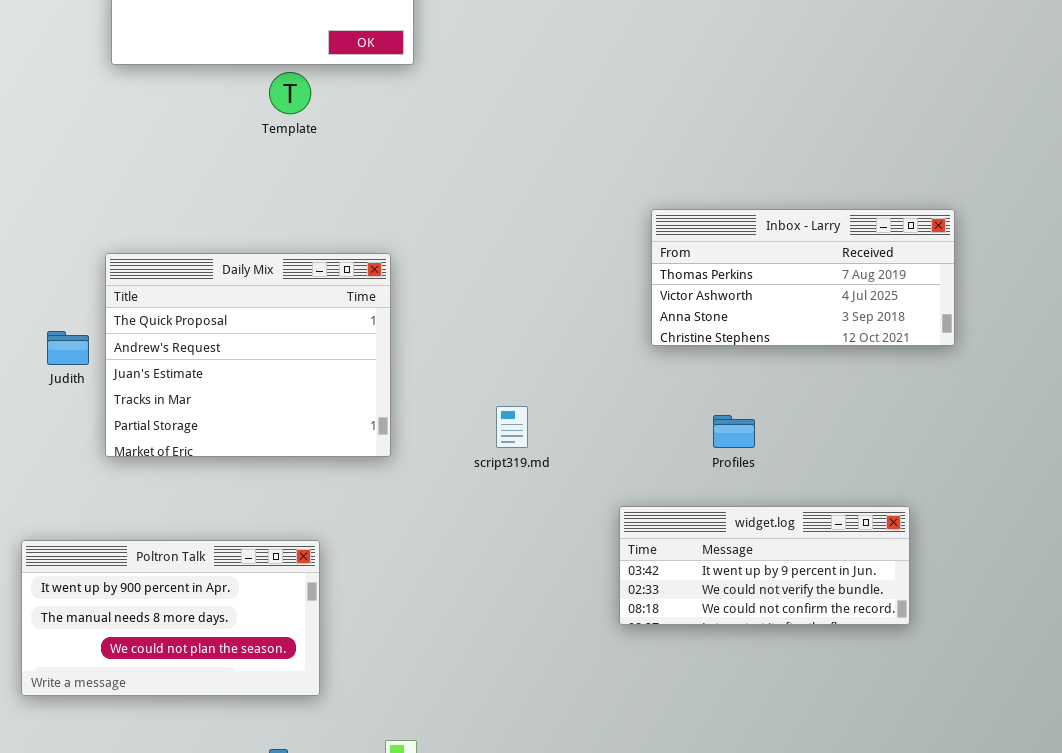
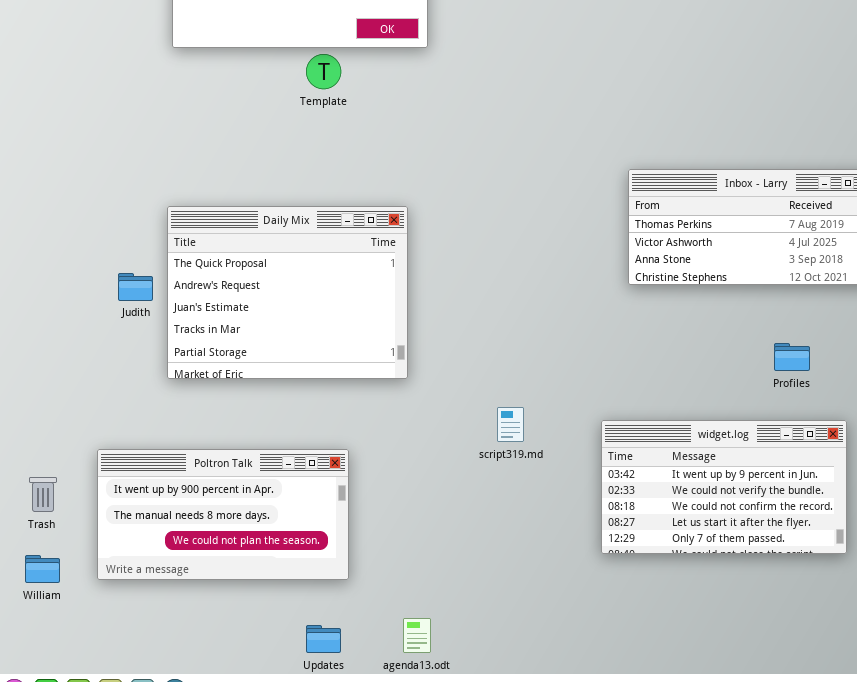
script319.md: [496,406,528,448] -> [497,407,524,442], moved
Profiles: [713,415,755,448] -> [774,343,810,371], moved
widget.log: [619,506,910,625] -> [601,420,847,554], resized

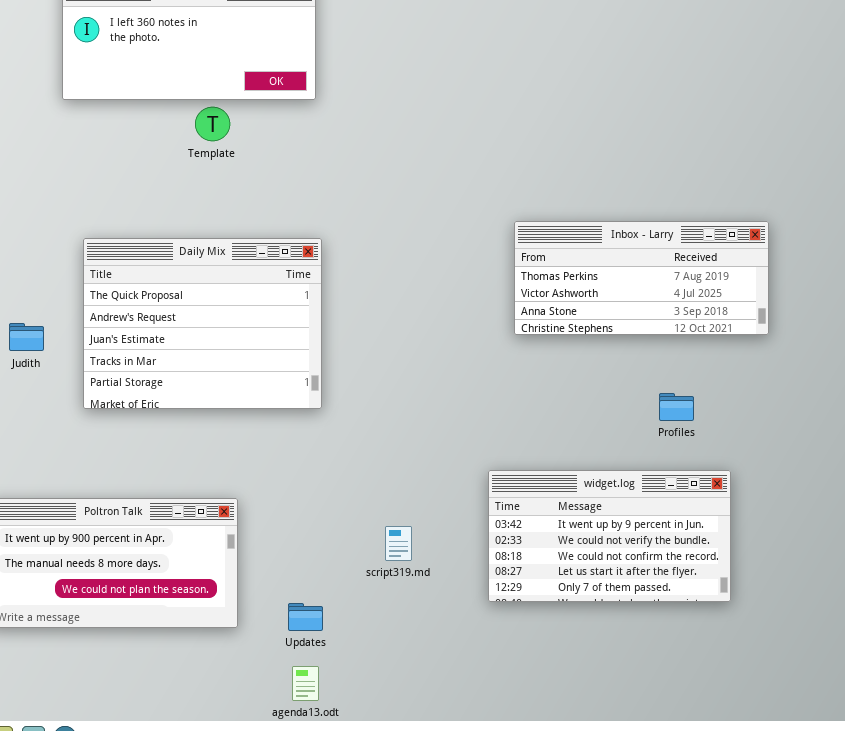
Daily Mix: [167,206,408,379] -> [83,238,322,409], moved
script319.md: [497,407,524,442] -> [385,526,412,561], moved
Updates: [306,625,341,653] -> [288,603,323,631], moved

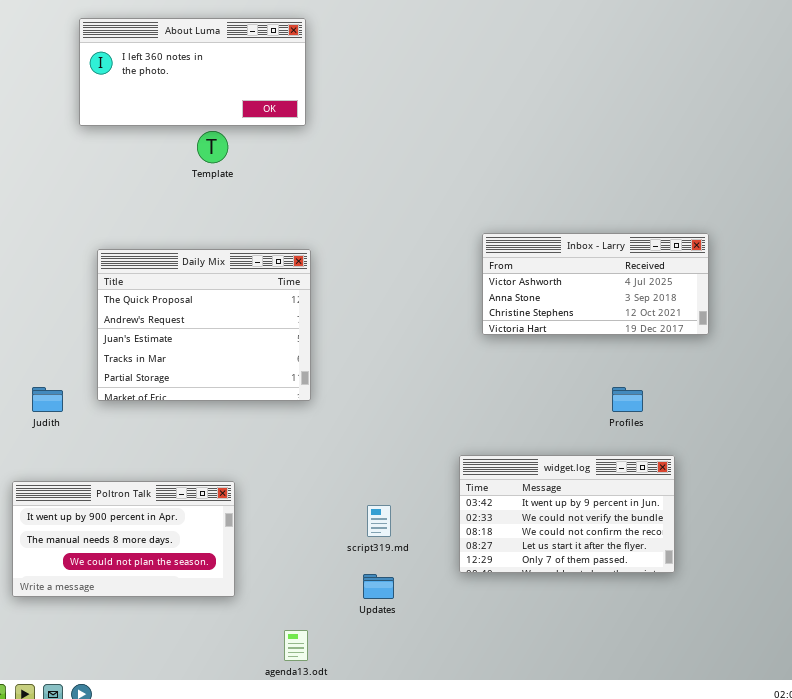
Inbox - Larry: [514,221,769,335] -> [482,233,709,335], scrolled down 1 row
Judith: [9,323,44,351] -> [32,387,63,412], moved
Updates: [288,603,323,631] -> [363,574,394,599], moved

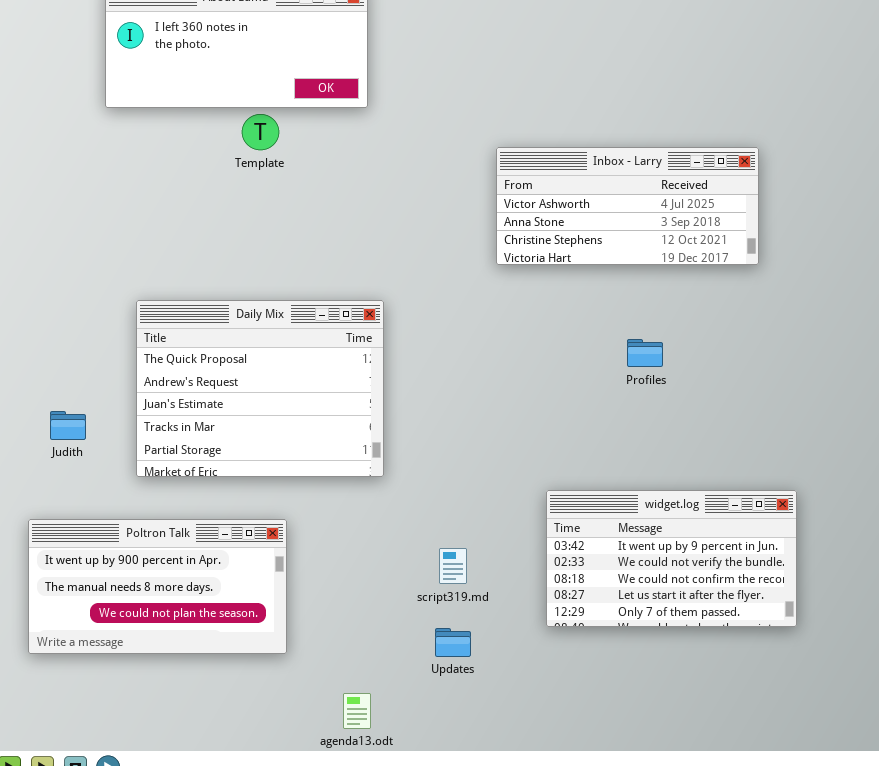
Inbox - Larry: [482,233,709,335] -> [496,147,759,265], moved
Daily Mix: [97,249,311,401] -> [136,300,384,477], moved
Profiles: [612,387,643,412] -> [627,339,663,367], moved

